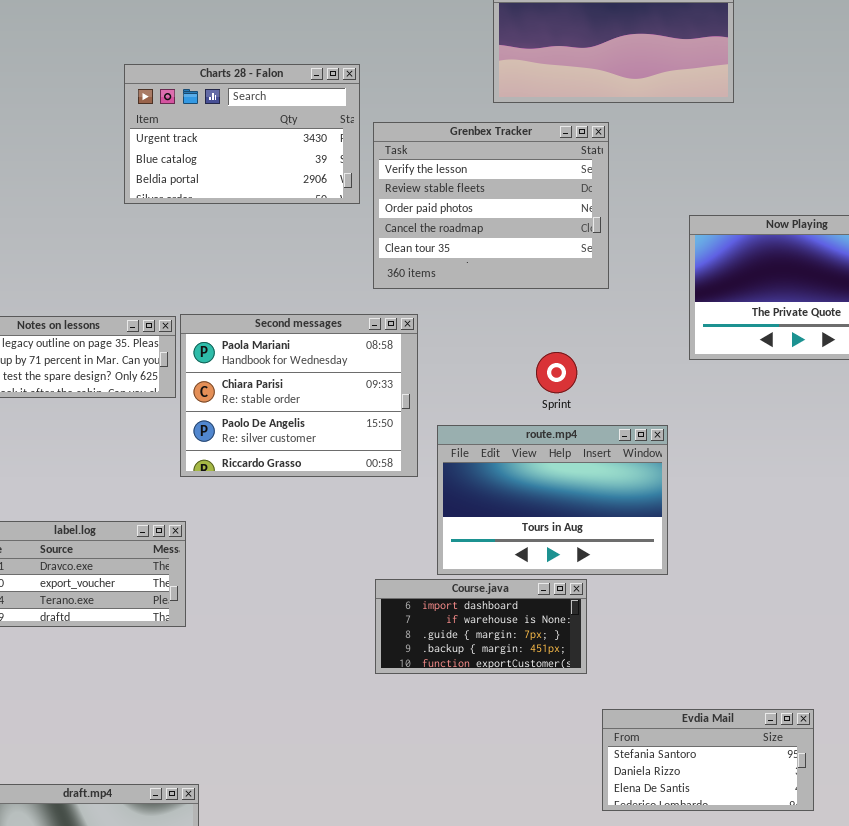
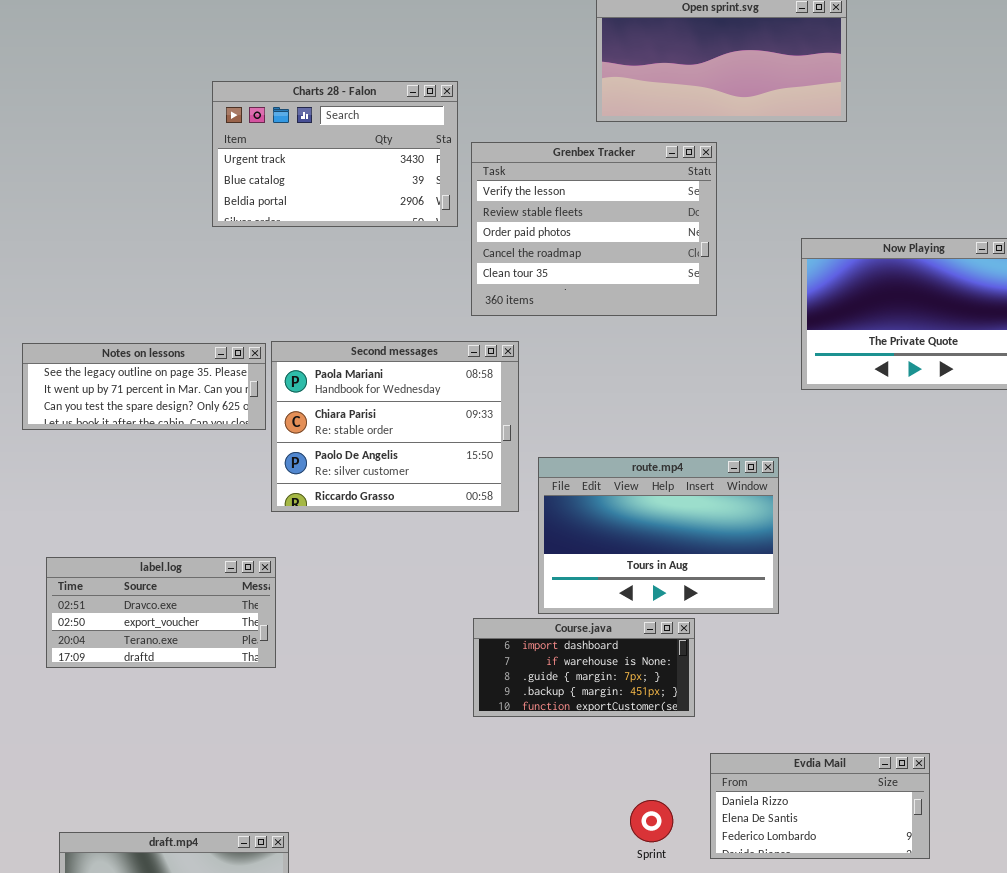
Sprint: [536,352,577,393] -> [630,800,673,842], moved
Evdia Mail: [602,709,814,811] -> [710,753,930,859], scrolled down 1 row

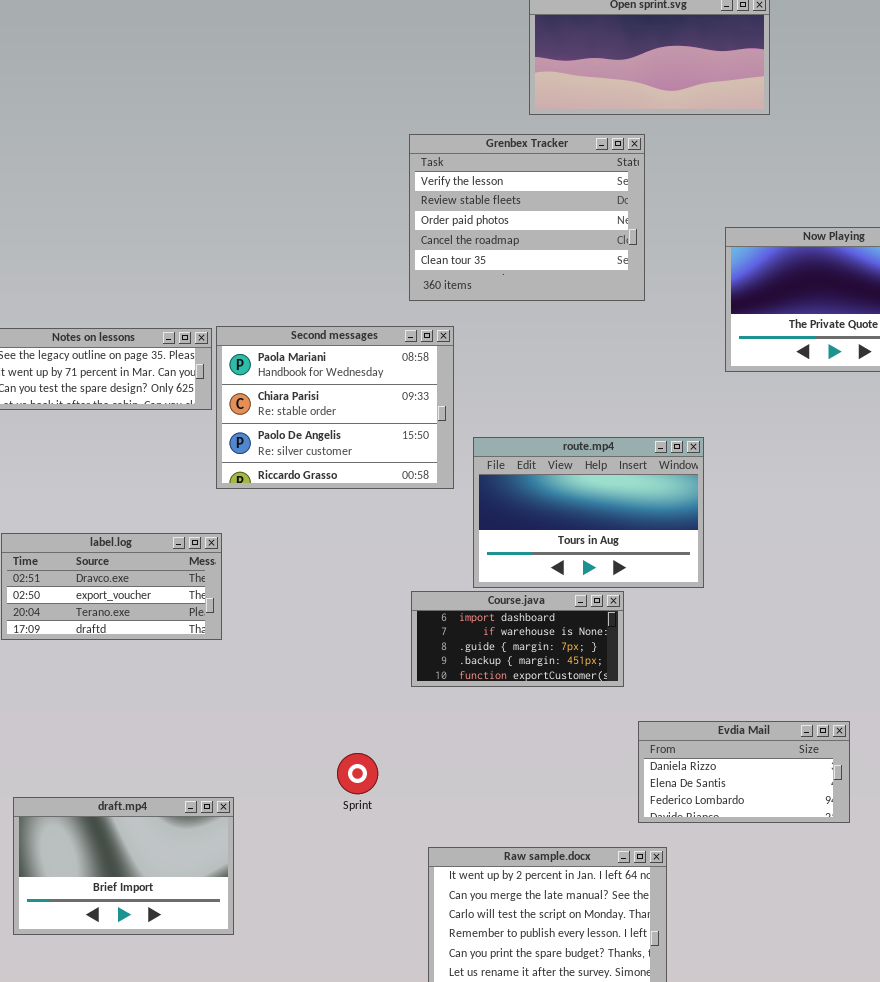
Charts 28 - Falon: [212,81,458,227] -> none, closed
Sprint: [630,800,673,842] -> [337,753,378,794], moved

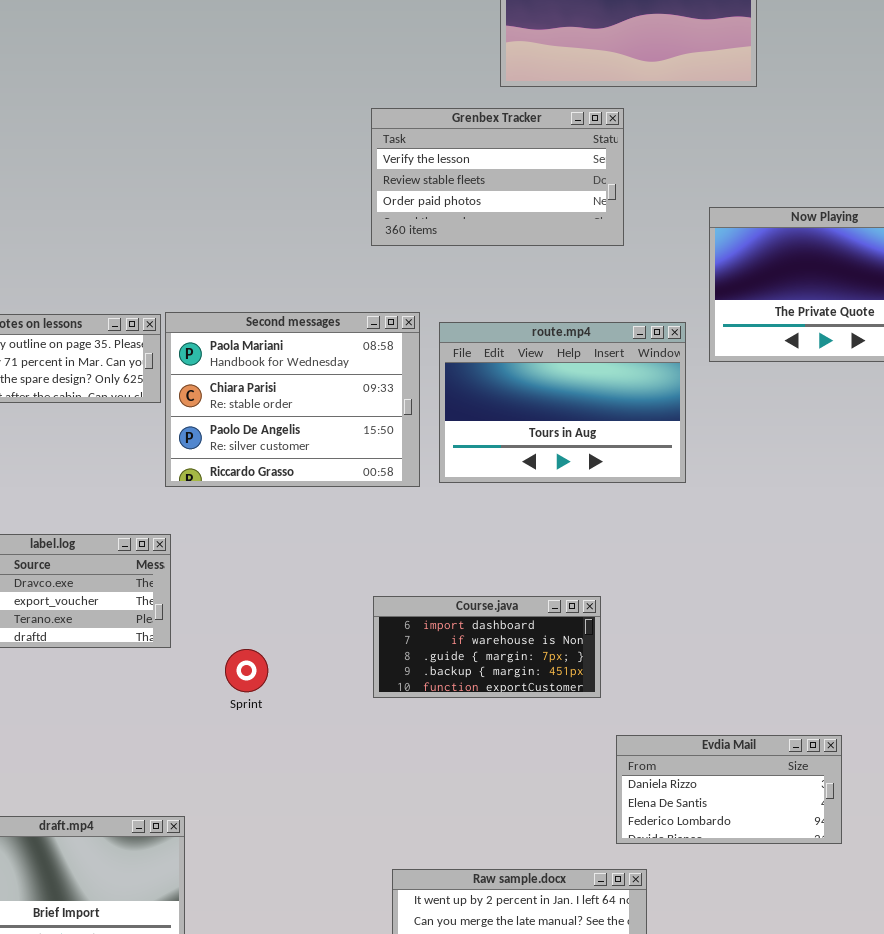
Grenbex Tracker: [409,134,645,301] -> [371,108,624,246], resized
route.mp4: [473,437,704,588] -> [439,322,686,483], moved
Sprint: [337,753,378,794] -> [225,649,268,692], moved

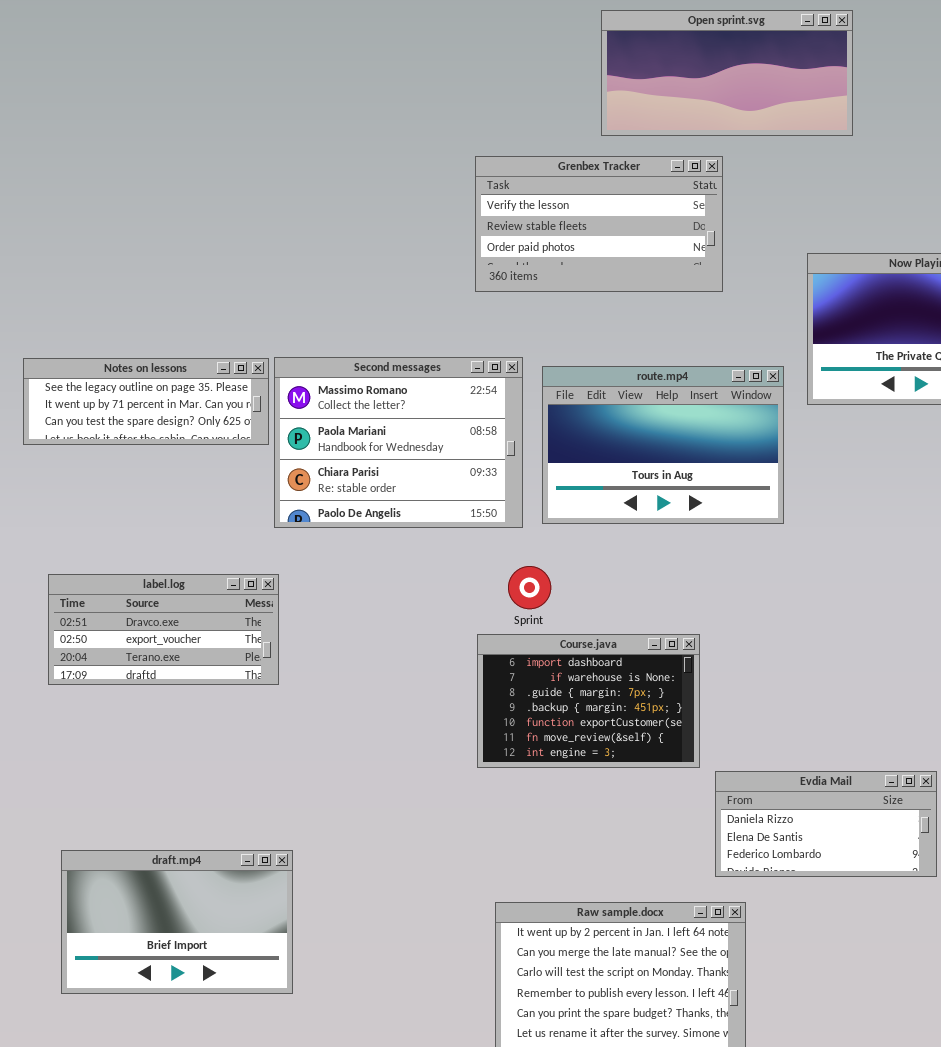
Second messages: [165,312,420,487] -> [274,357,523,528], scrolled up 1 row
Course.java: [373,596,601,698] -> [477,634,700,768], resized
Sprint: [225,649,268,692] -> [508,566,551,609], moved

